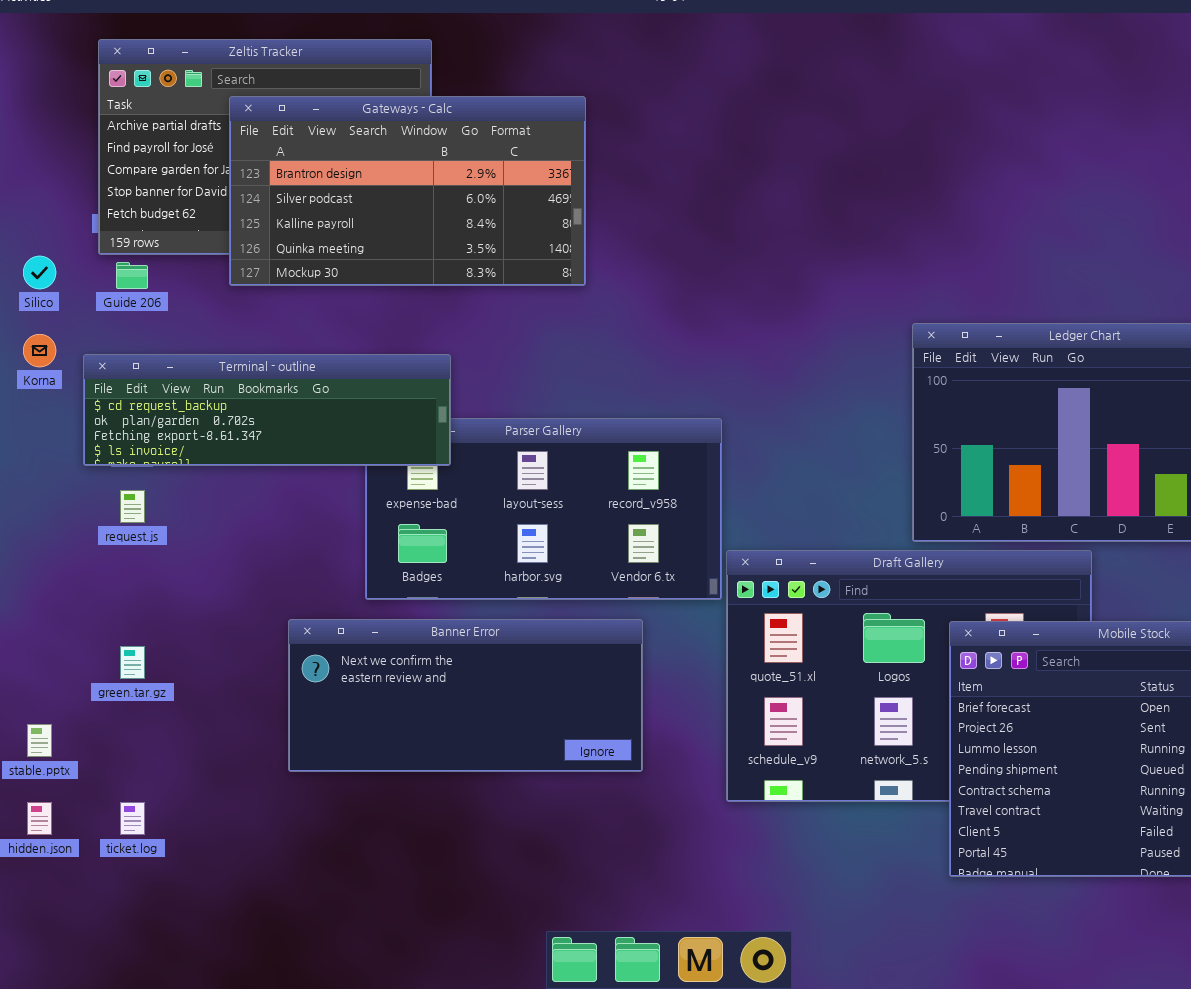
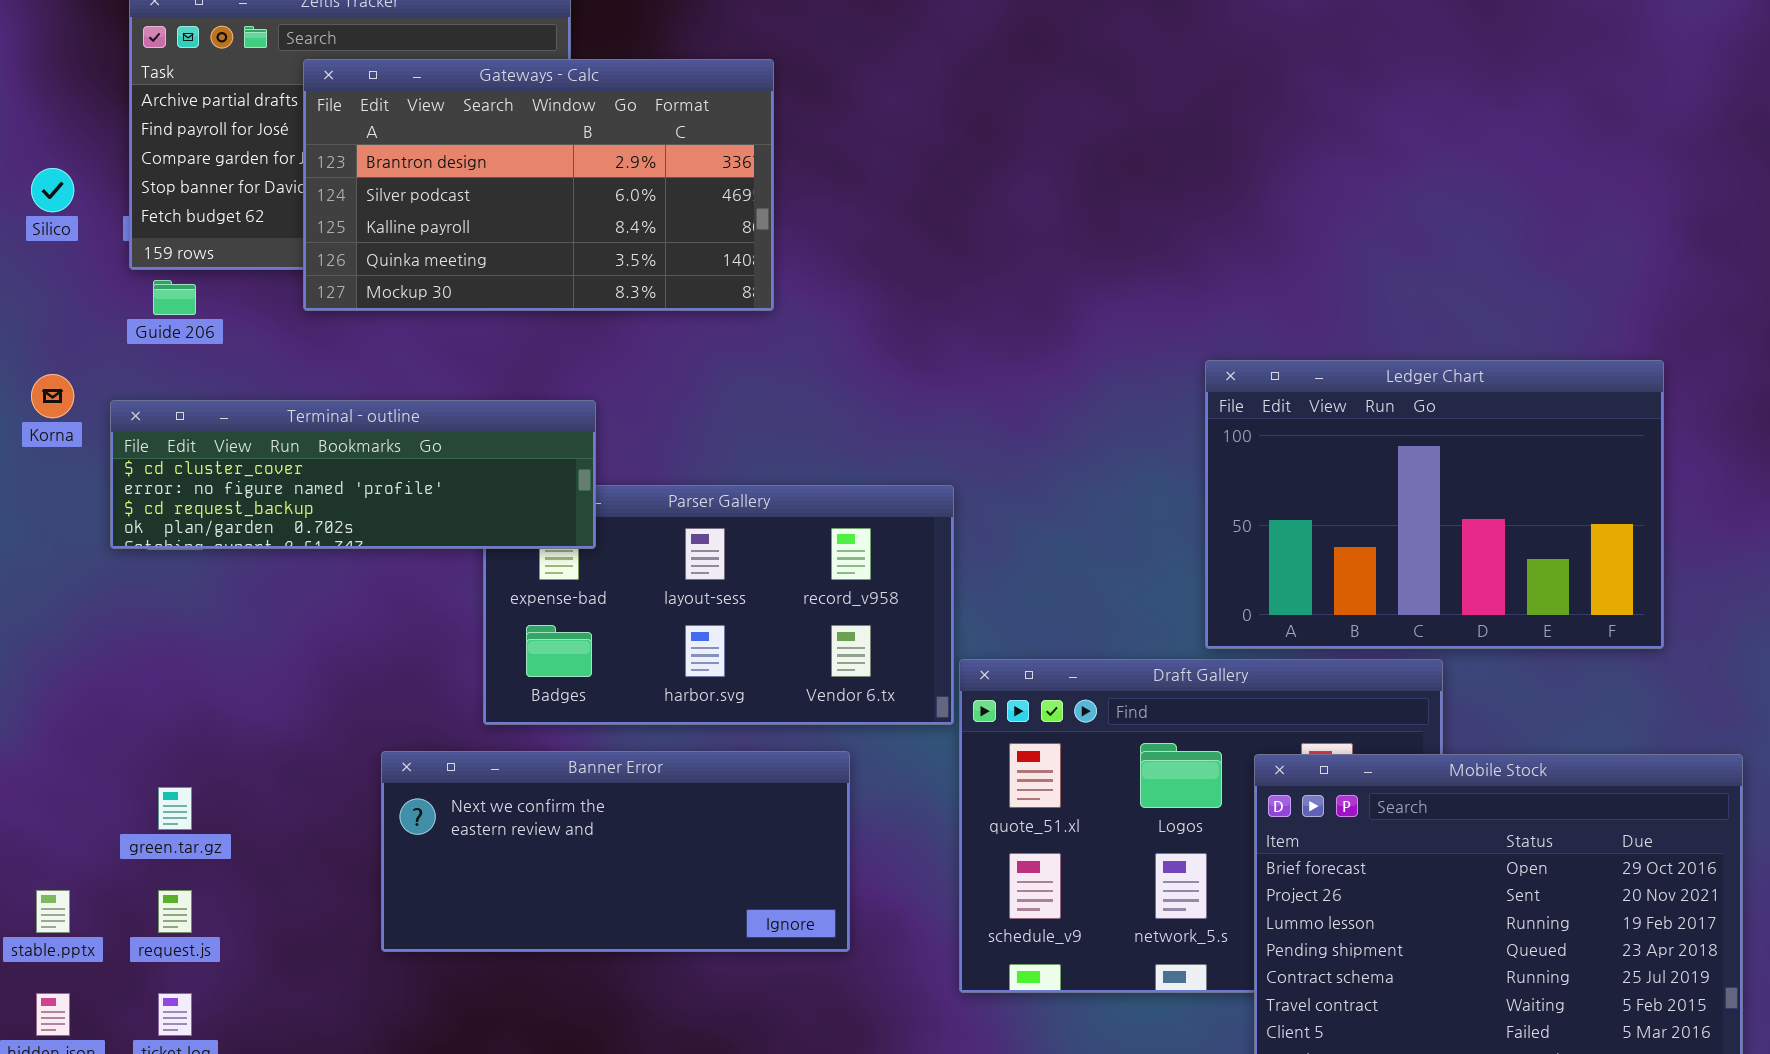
Silico: [23,256,56,289] -> [31,168,74,212], moved
Terminal - outline: [83,354,451,466] -> [110,400,596,549], scrolled up 2 rows
request.js: [120,490,145,523] -> [158,890,192,933], moved

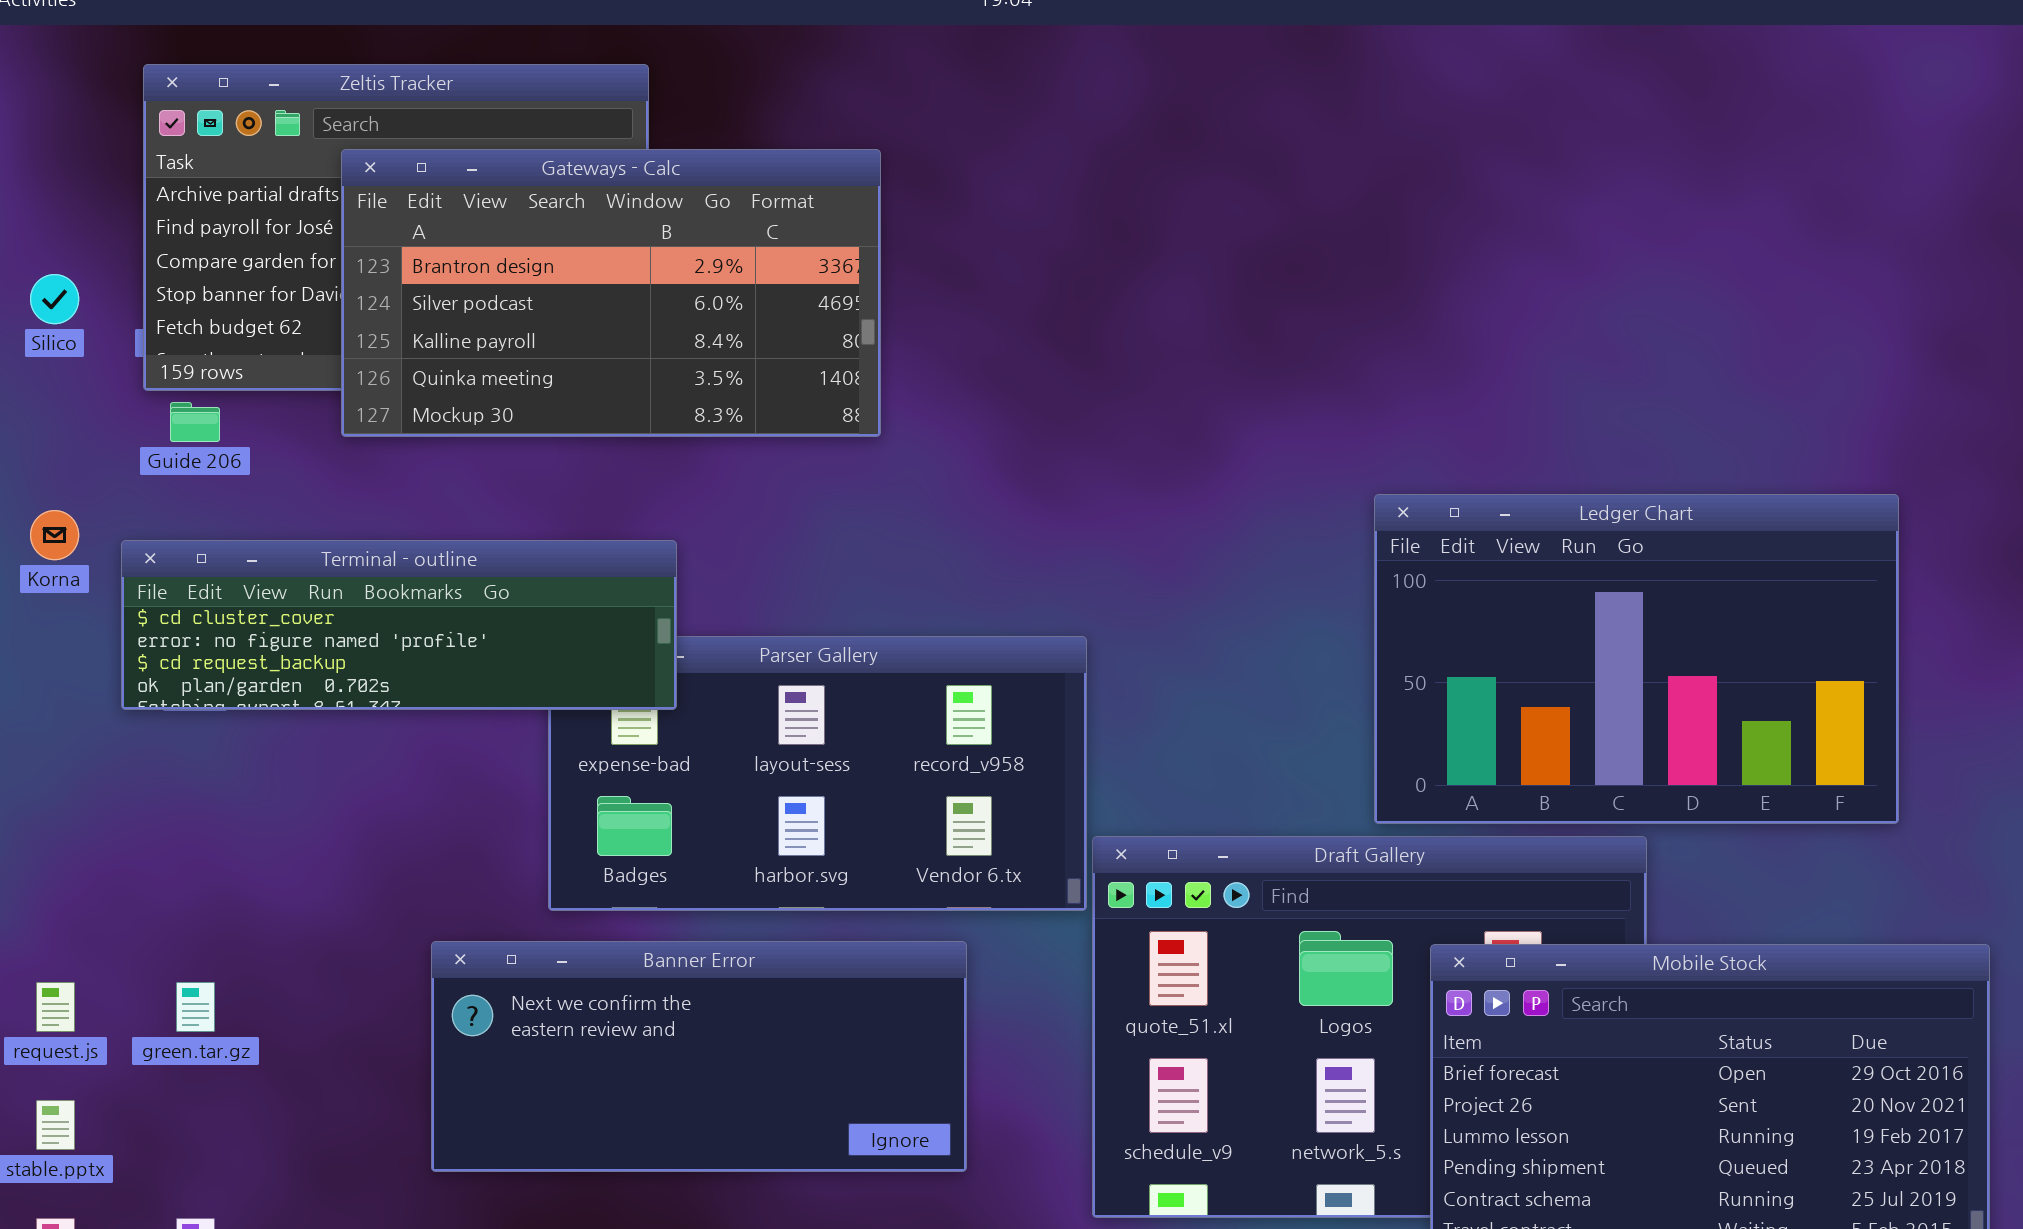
request.js: [158,890,192,933] -> [36,982,75,1032], moved

